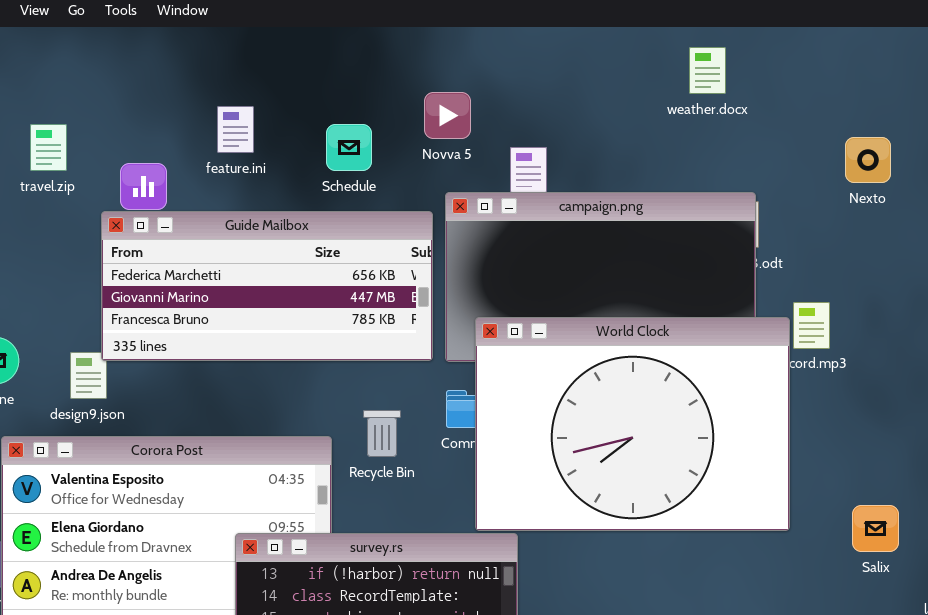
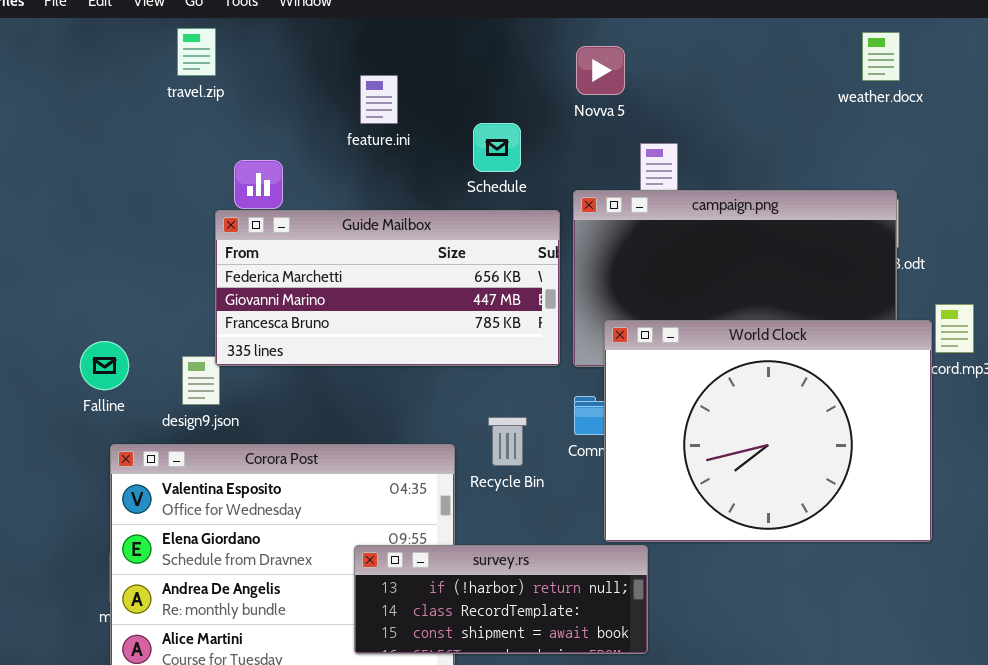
weather.docx: [689,47,726,94] -> [862,32,900,81], moved
Novva 5: [424,92,471,139] -> [576,46,625,95], moved
feature.ini: [217,106,254,153] -> [360,75,398,124], moved
travel.zip: [30,124,67,171] -> [177,28,216,76], moved
Schedule: [326,124,372,171] -> [473,123,521,172], moved

